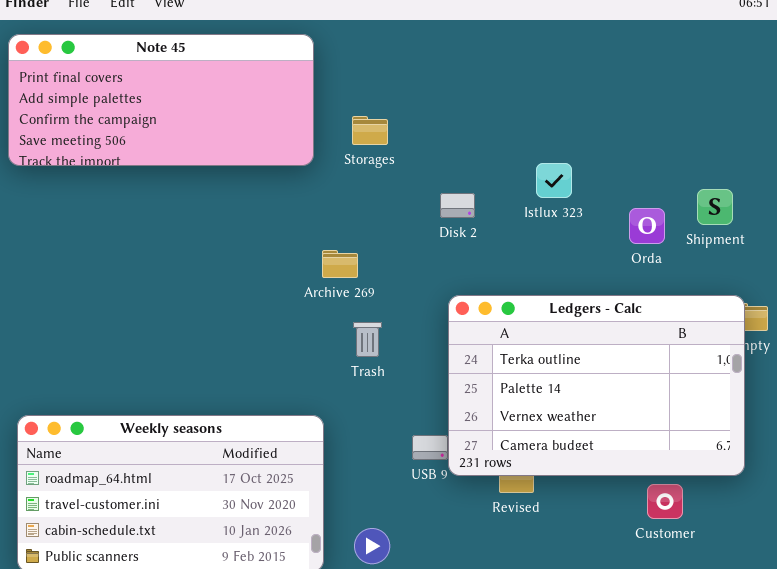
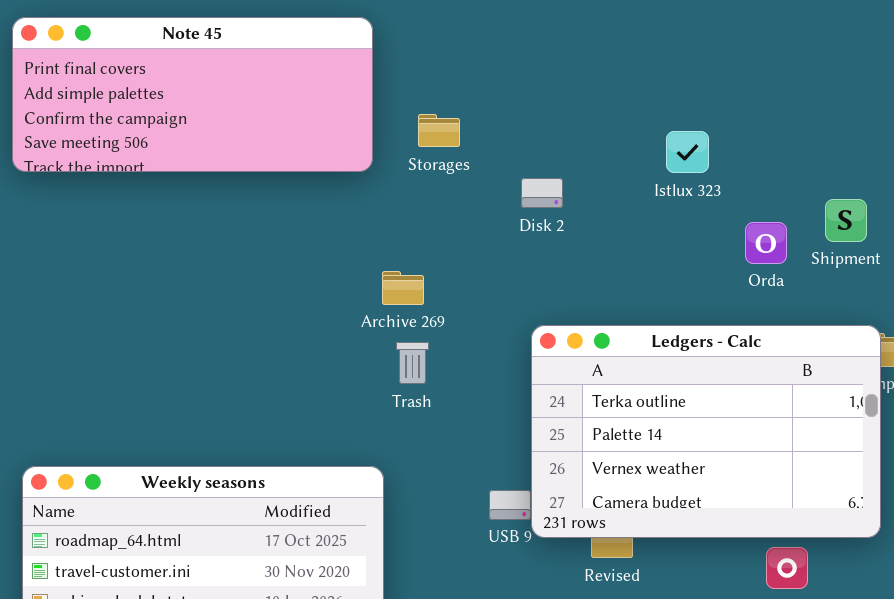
Istlux 323: [536,163,572,198] -> [666,131,709,173], moved
Disk 2: [440,193,475,218] -> [521,178,563,208], moved
Trash: [353,322,382,357] -> [396,342,429,384], moved

